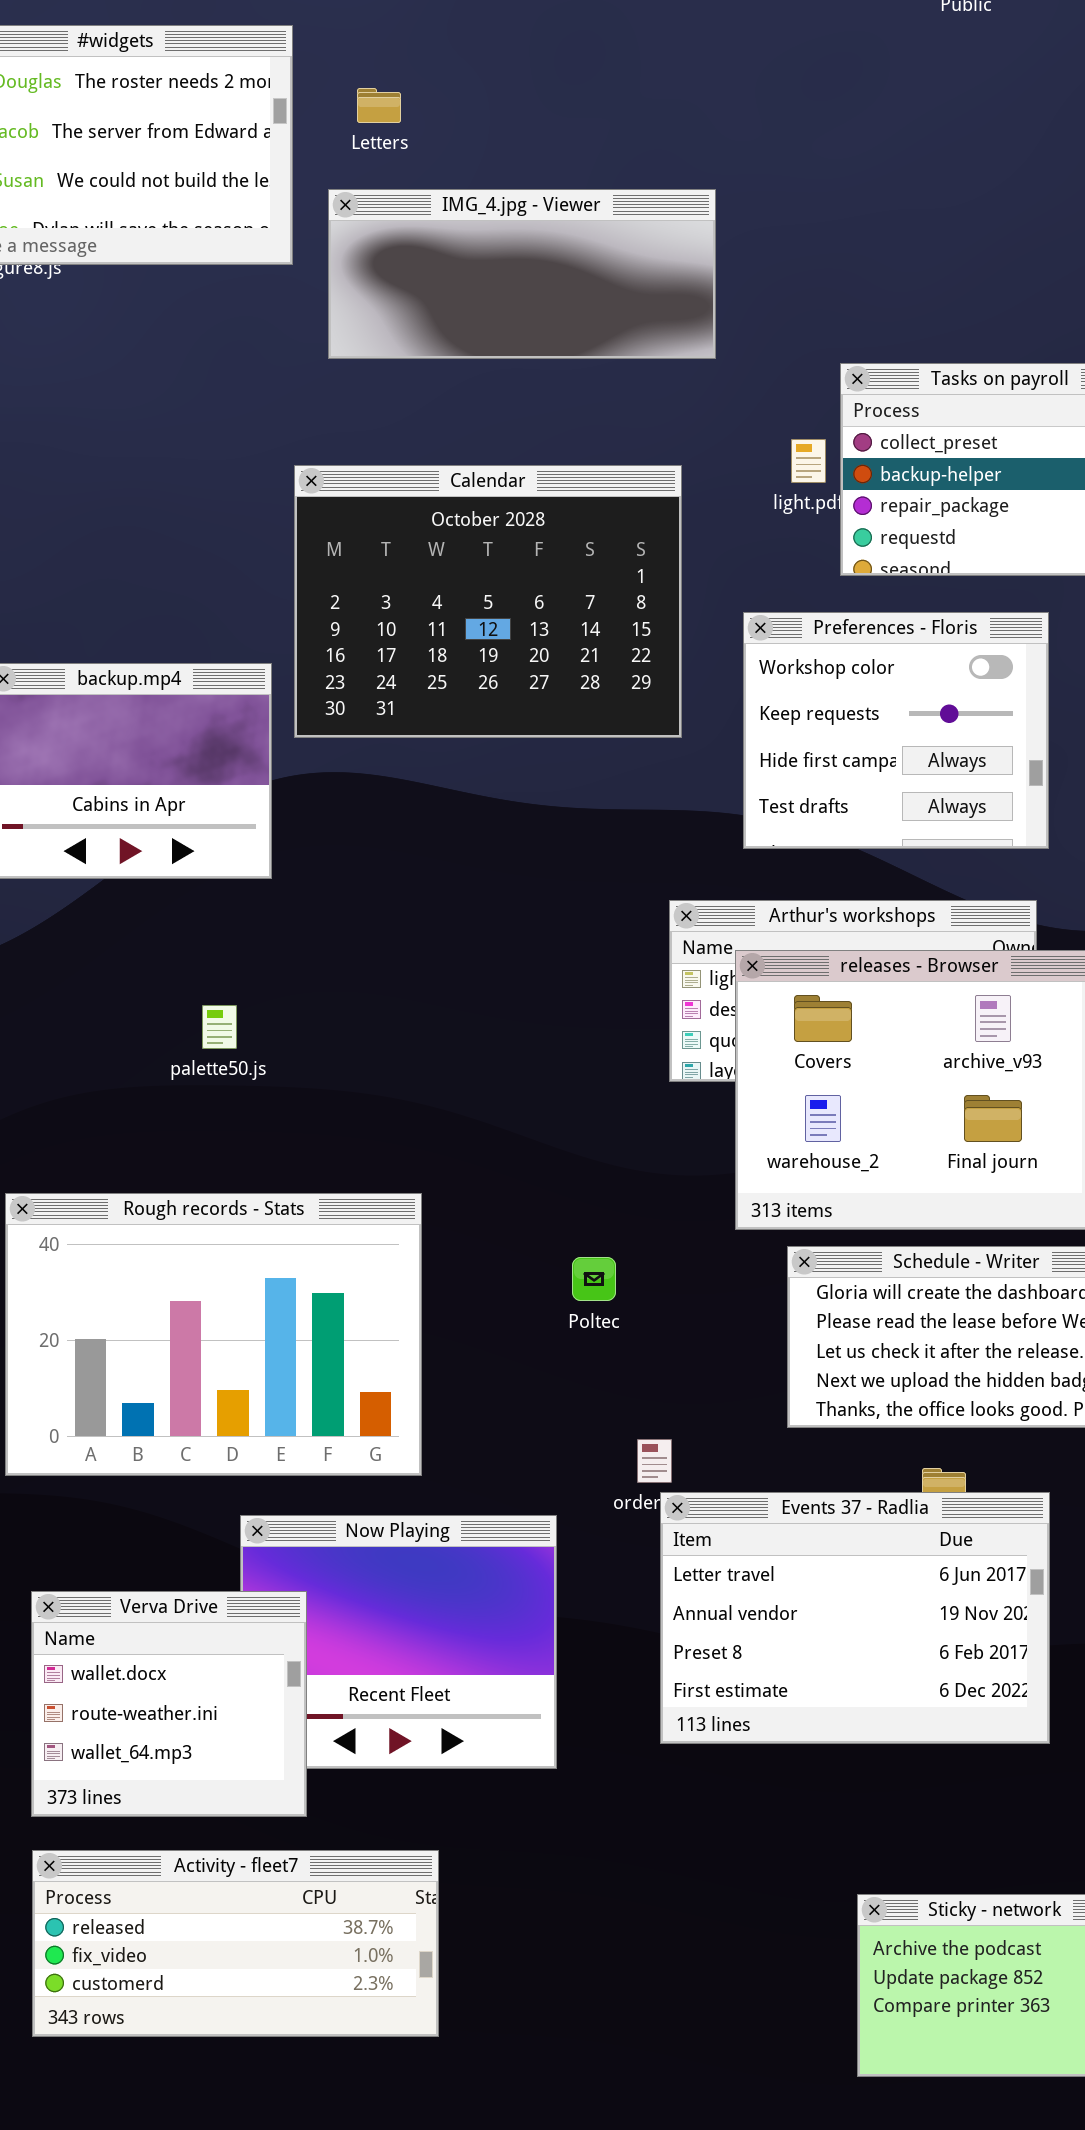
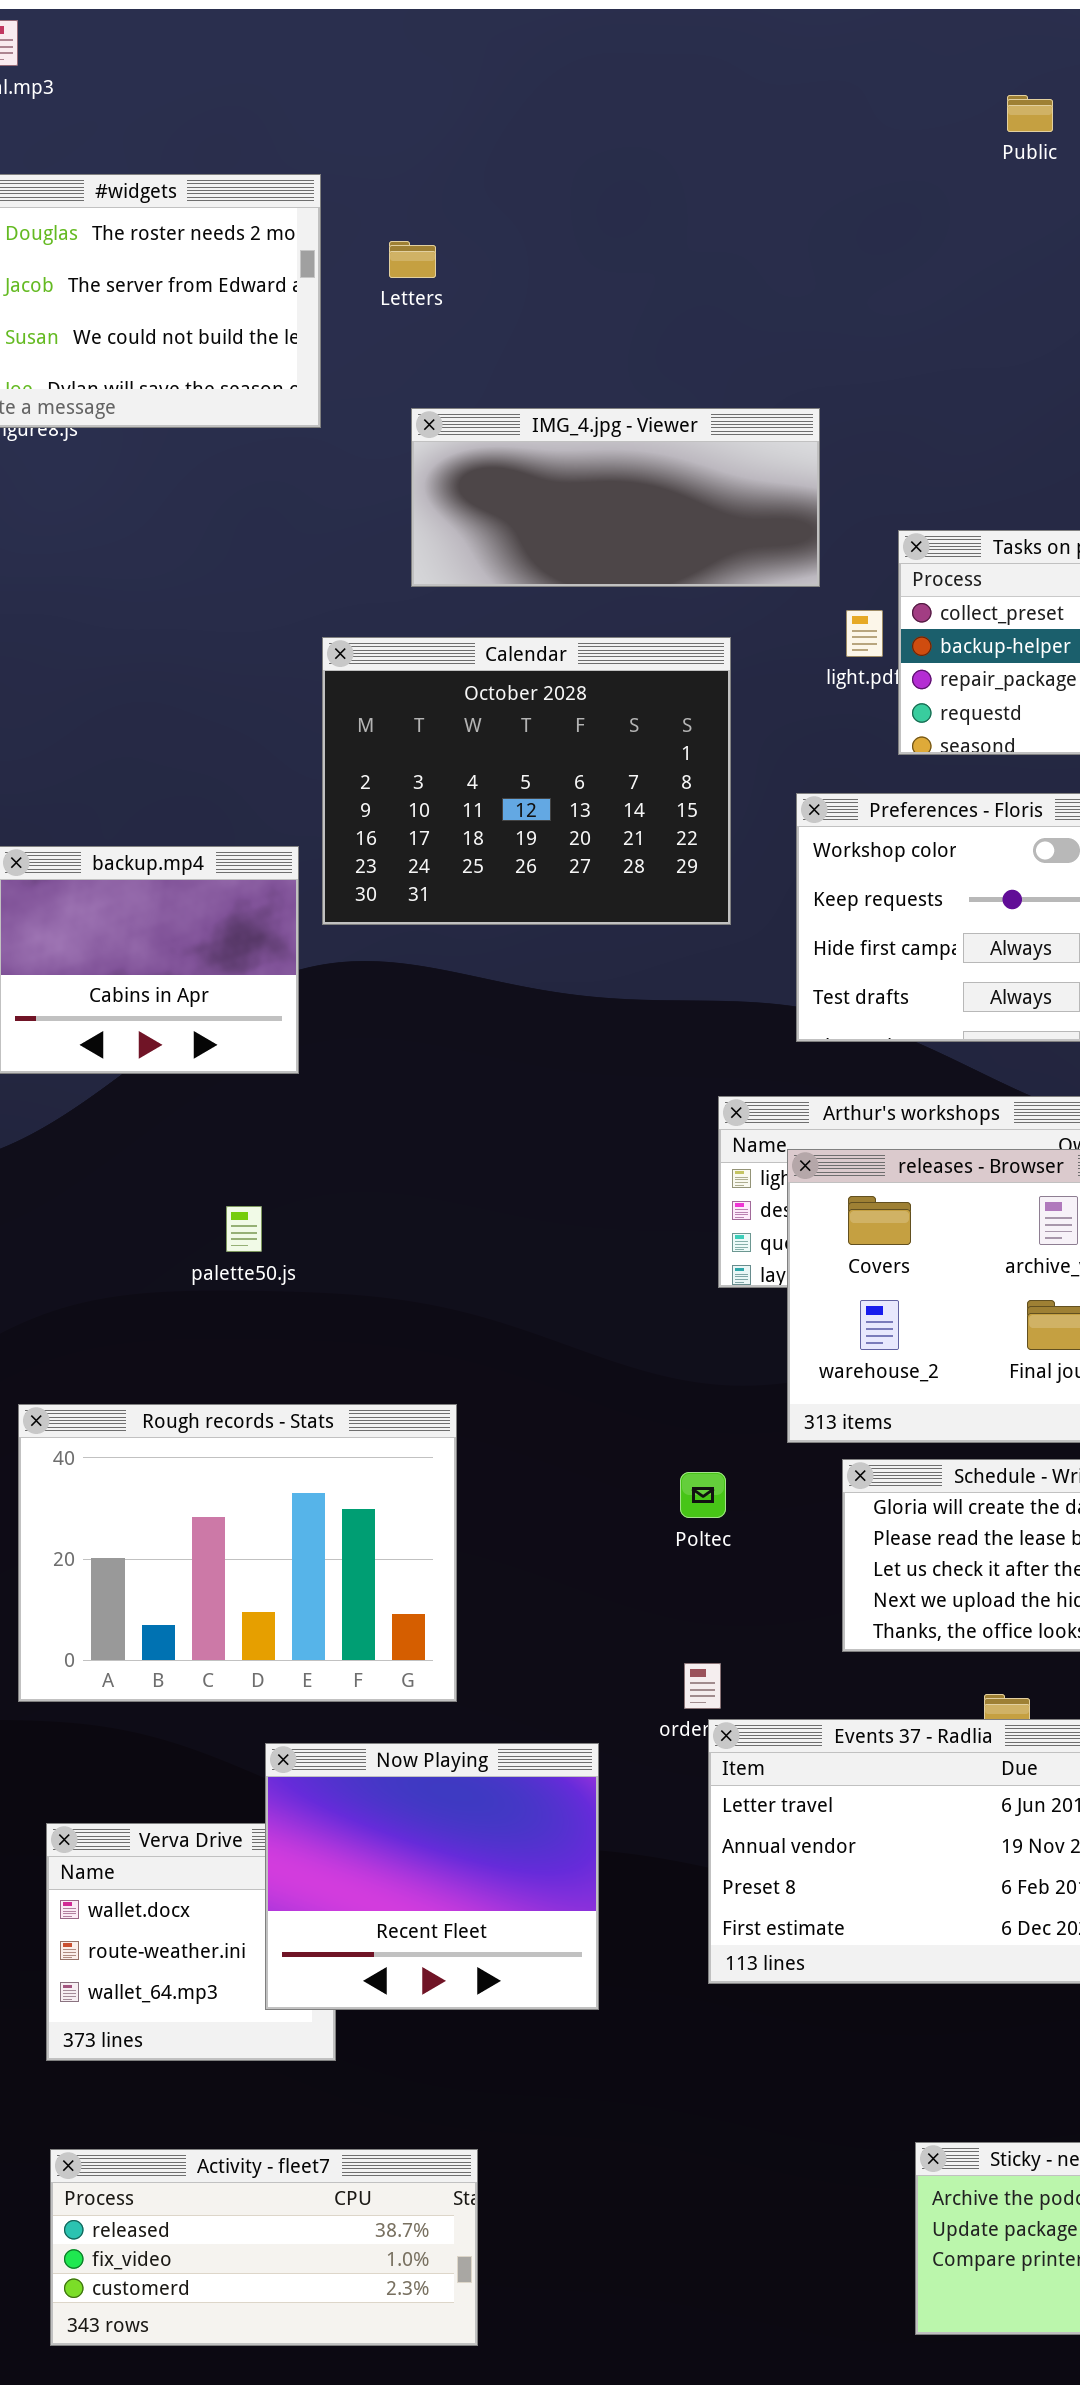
IMG_4.jpg - Viewer: [328,189,716,359] -> [411,408,820,587], moved
Poltec: [572,1257,616,1301] -> [680,1472,726,1518], moved
Now Playing: [240,1515,557,1769] -> [265,1743,599,2010], raised
Activity - fleet7: [32,1850,439,2037] -> [50,2149,478,2346], moved

